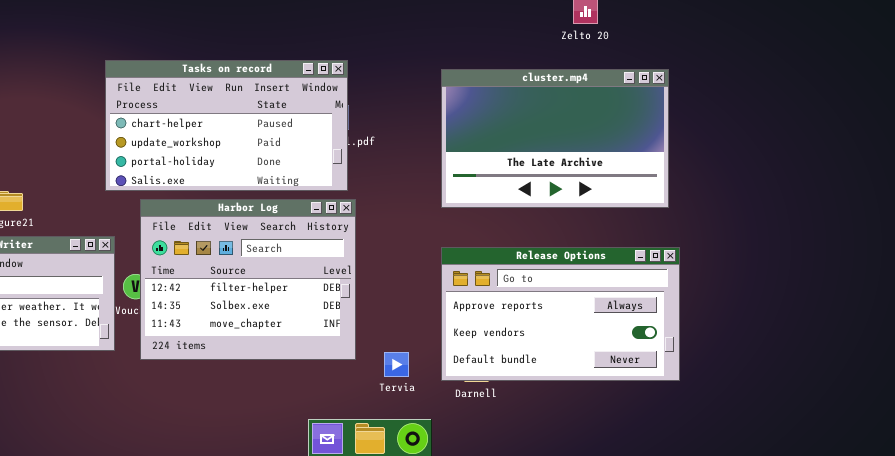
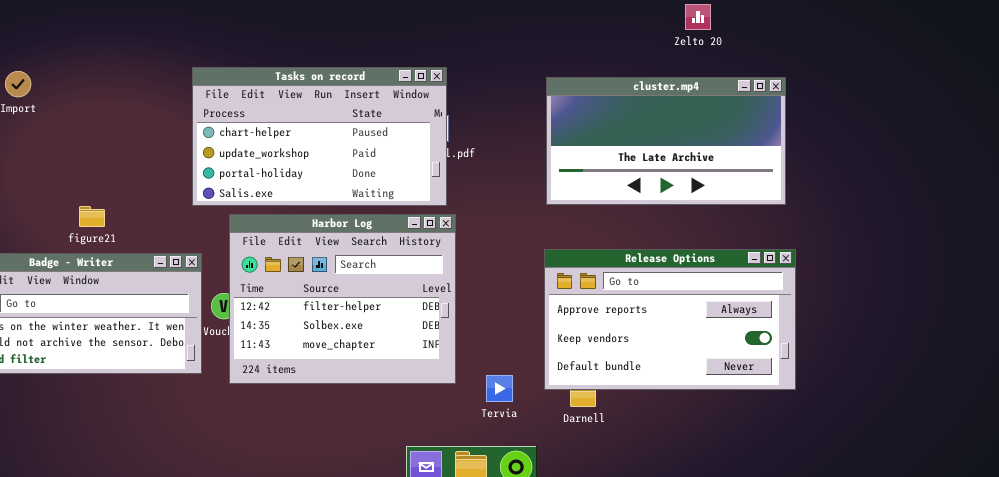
cluster.mp4: [441,69,669,208] -> [546,77,786,205], resized
Release Options: [441,247,680,381] -> [544,249,796,390], moved

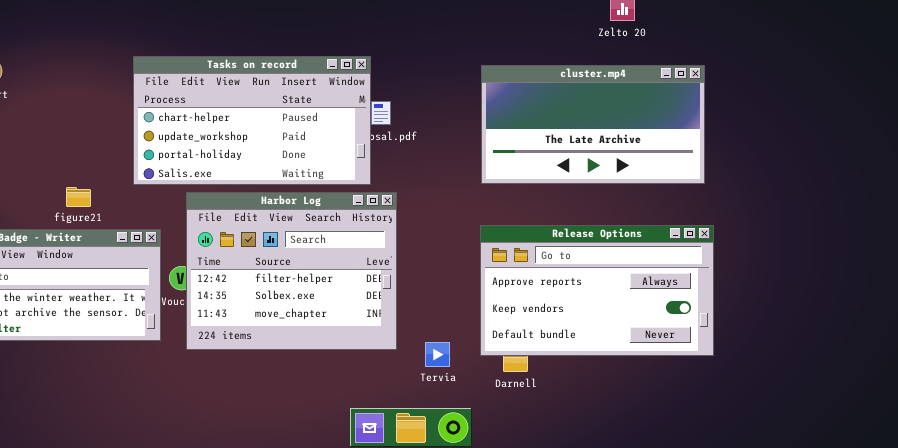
Tasks on record: [192,67,447,206] -> [133,56,371,185], moved
figure21: [79,206,105,227] -> [66,187,91,207], moved

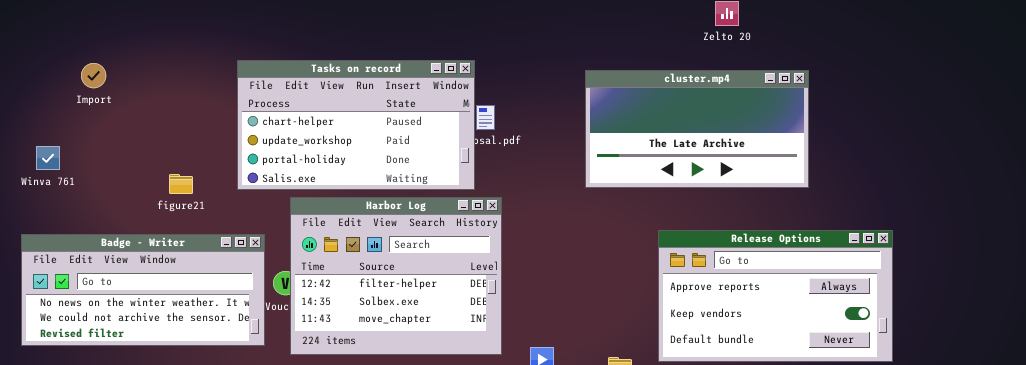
figure21: [66,187,91,207] -> [169,174,193,194], moved
Release Options: [480,225,714,356] -> [658,230,893,362], moved

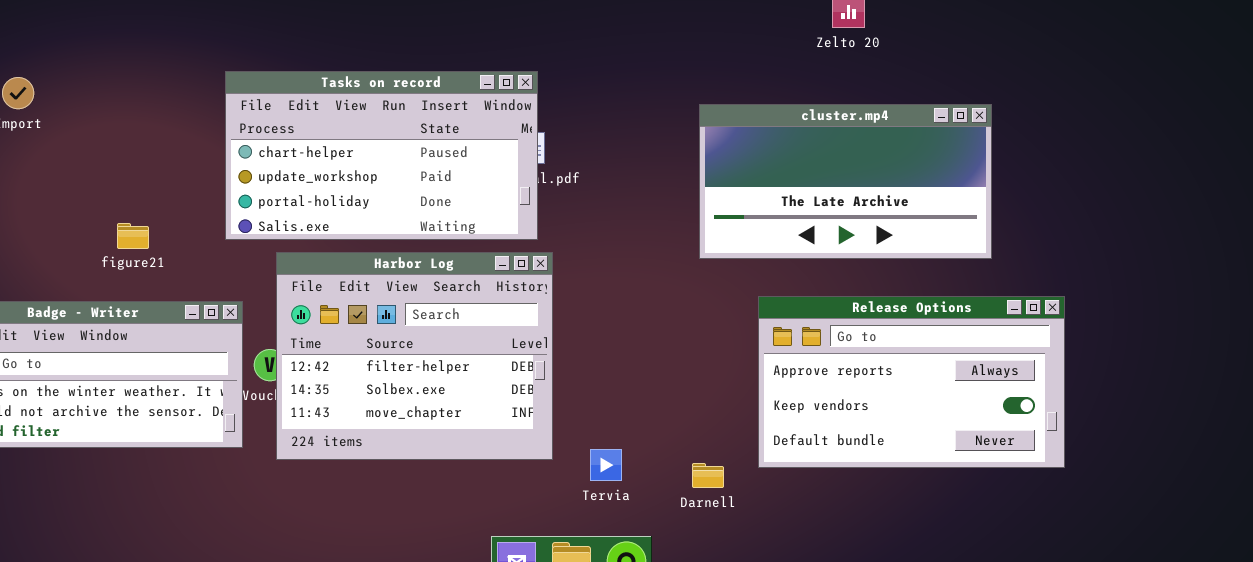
Tasks on record: [237,60,475,190] -> [225,71,538,240], moved
cluster.mp4: [585,70,809,188] -> [699,104,992,259], moved

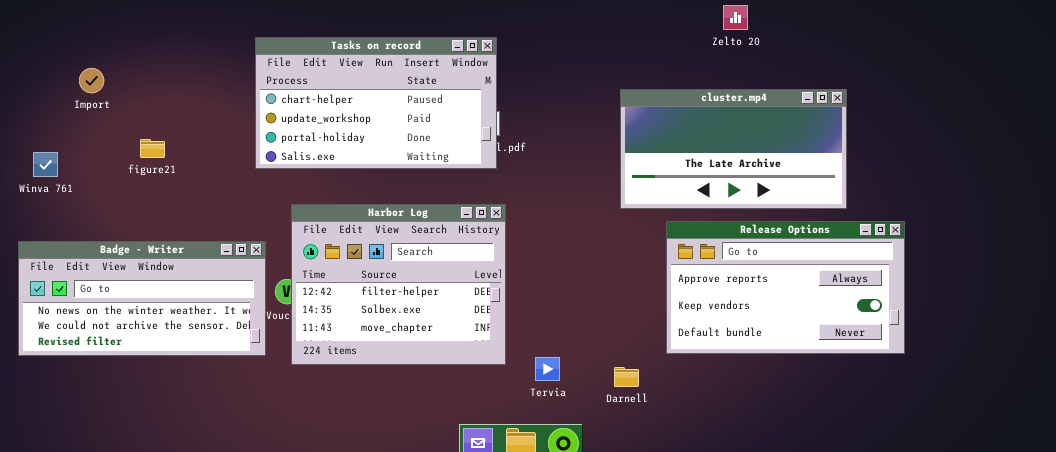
Tasks on record: [225,71,538,240] -> [255,37,497,169], moved
figure21: [117,223,149,249] -> [140,139,165,158], moved
Release Options: [758,296,1065,468] -> [666,221,905,354], moved

